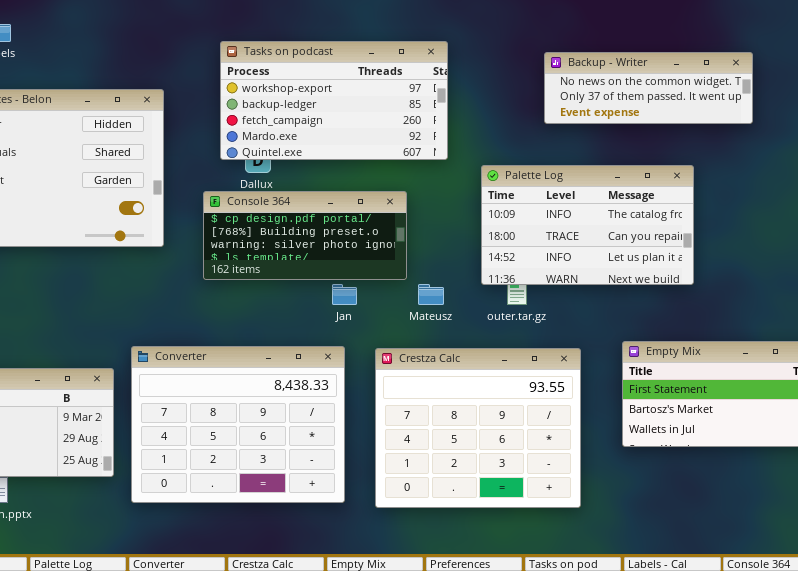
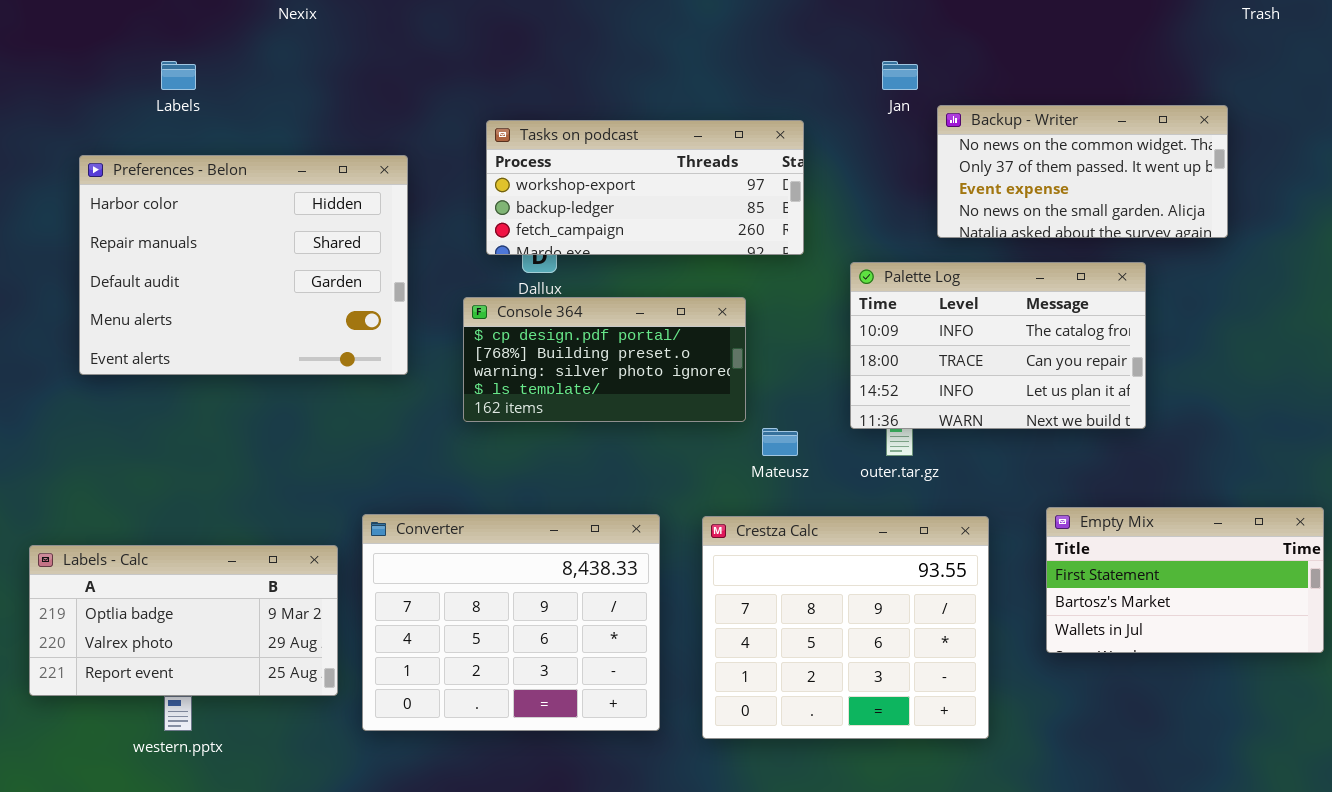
Tasks on podcast: [220,41,448,160] -> [486,120,804,255], resized
Backup - Writer: [544,52,753,124] -> [937,105,1228,238], resized
Jan: [332,284,357,305] -> [882,61,918,90], moved

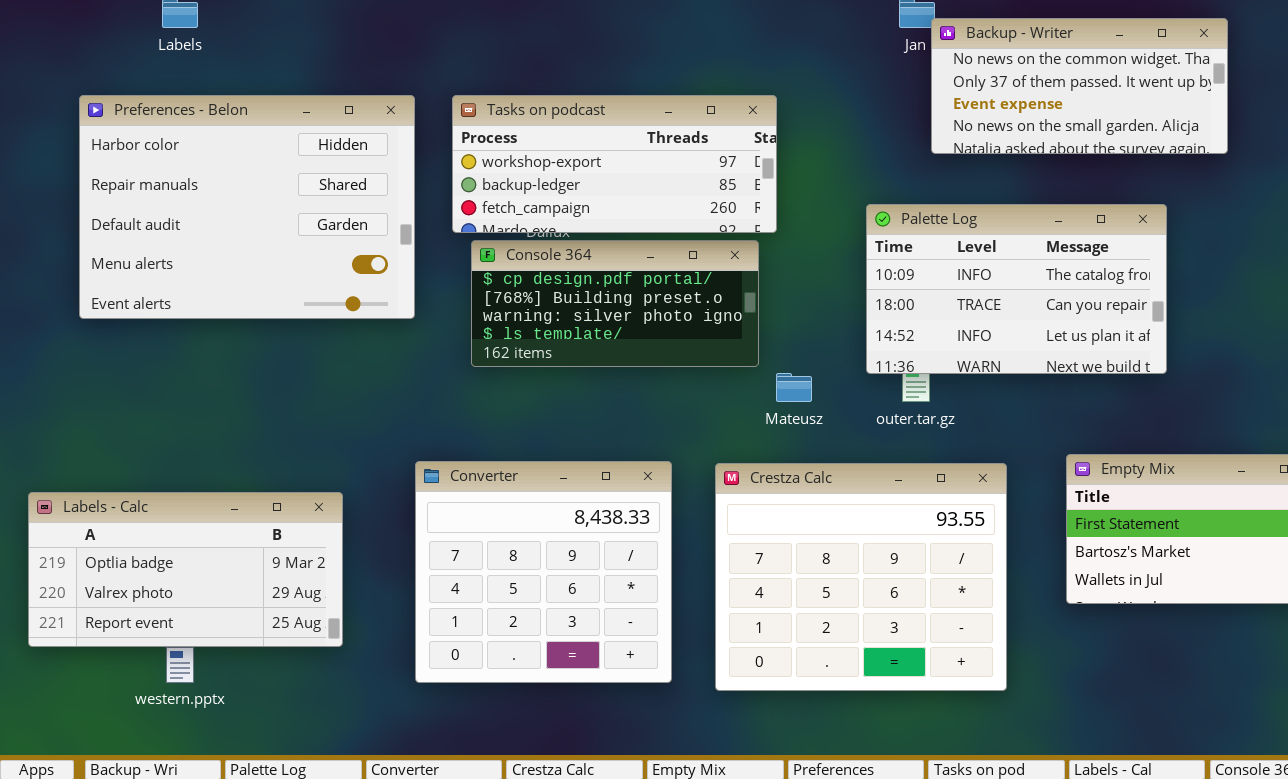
Backup - Writer: [937,105,1228,238] -> [931,18,1228,154], moved
Tasks on podcast: [486,120,804,255] -> [452,95,777,233], moved
Converter: [362,514,660,731] -> [415,461,672,683], resized

